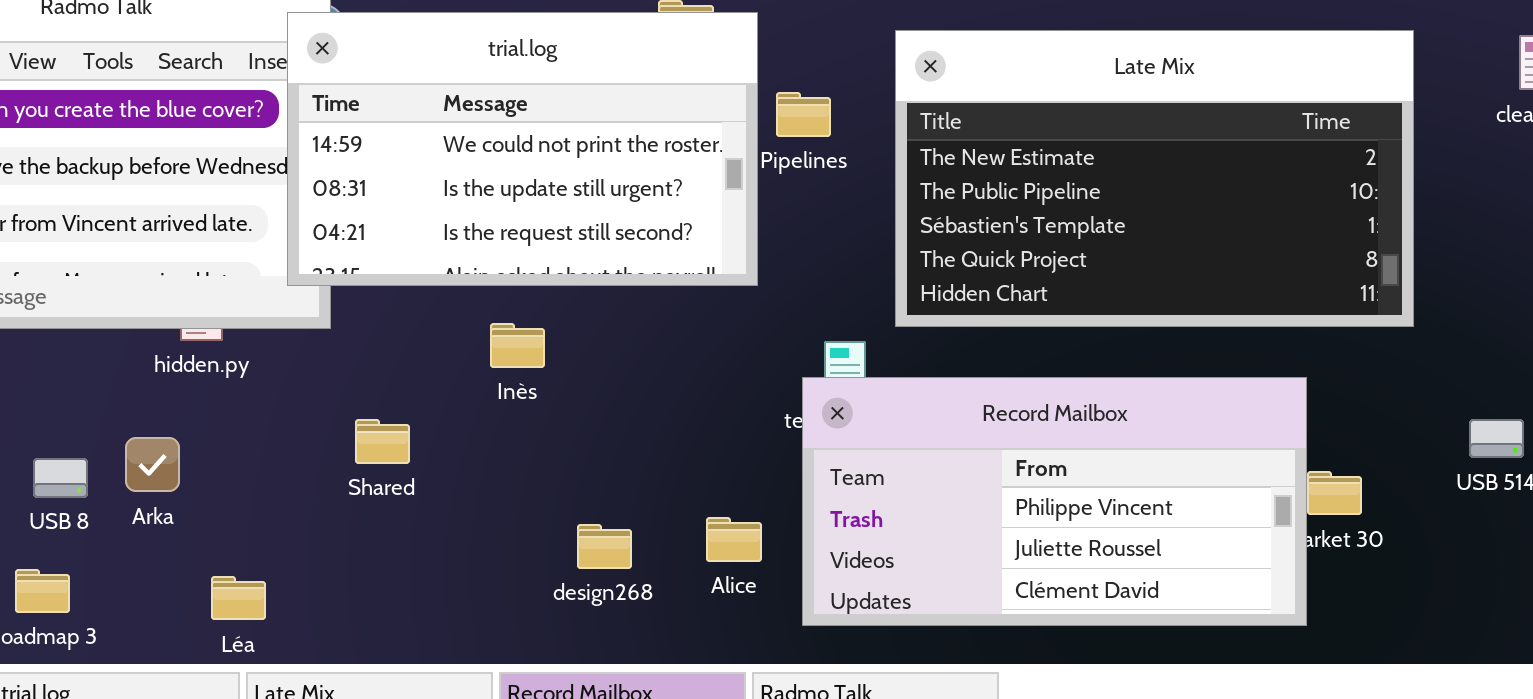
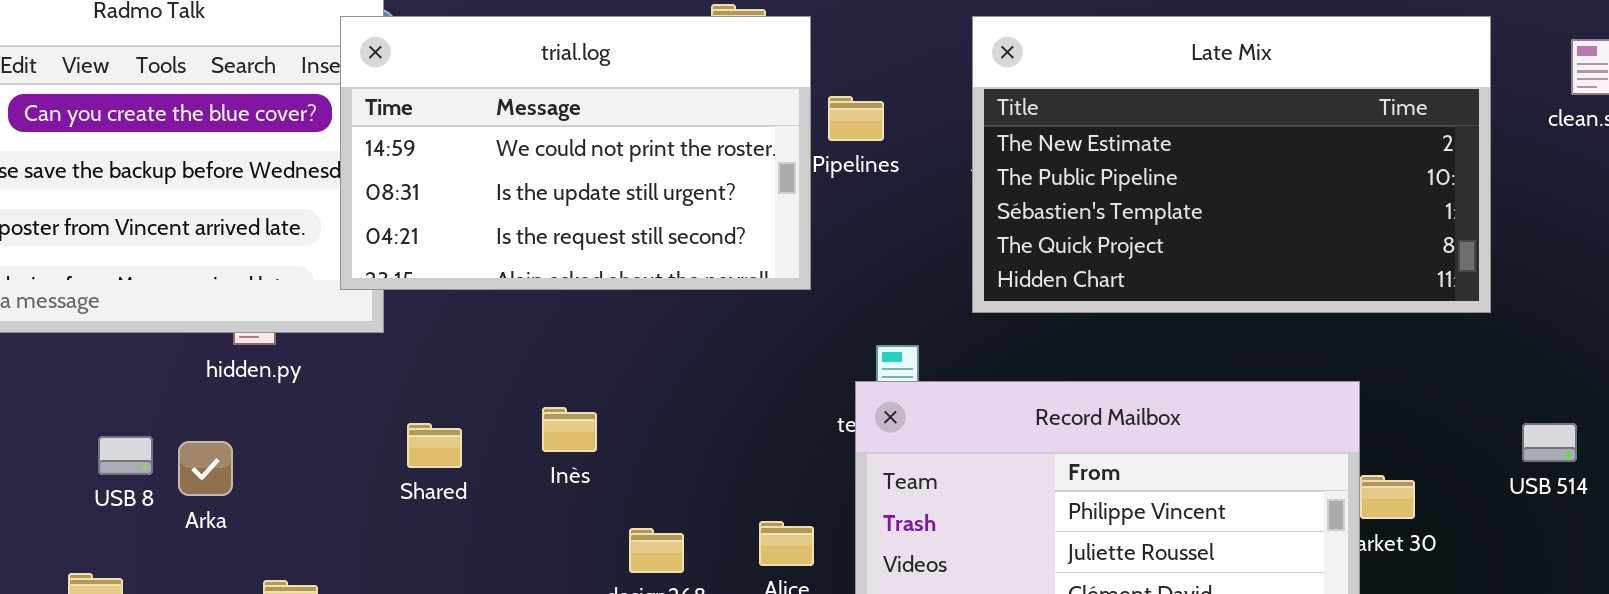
Late Mix: [895,30,1414,327] -> [972,16,1491,313], moved
Inès: [490,323,545,368] -> [542,407,597,452], moved
USB 8: [33,458,88,498] -> [98,436,153,475], moved

